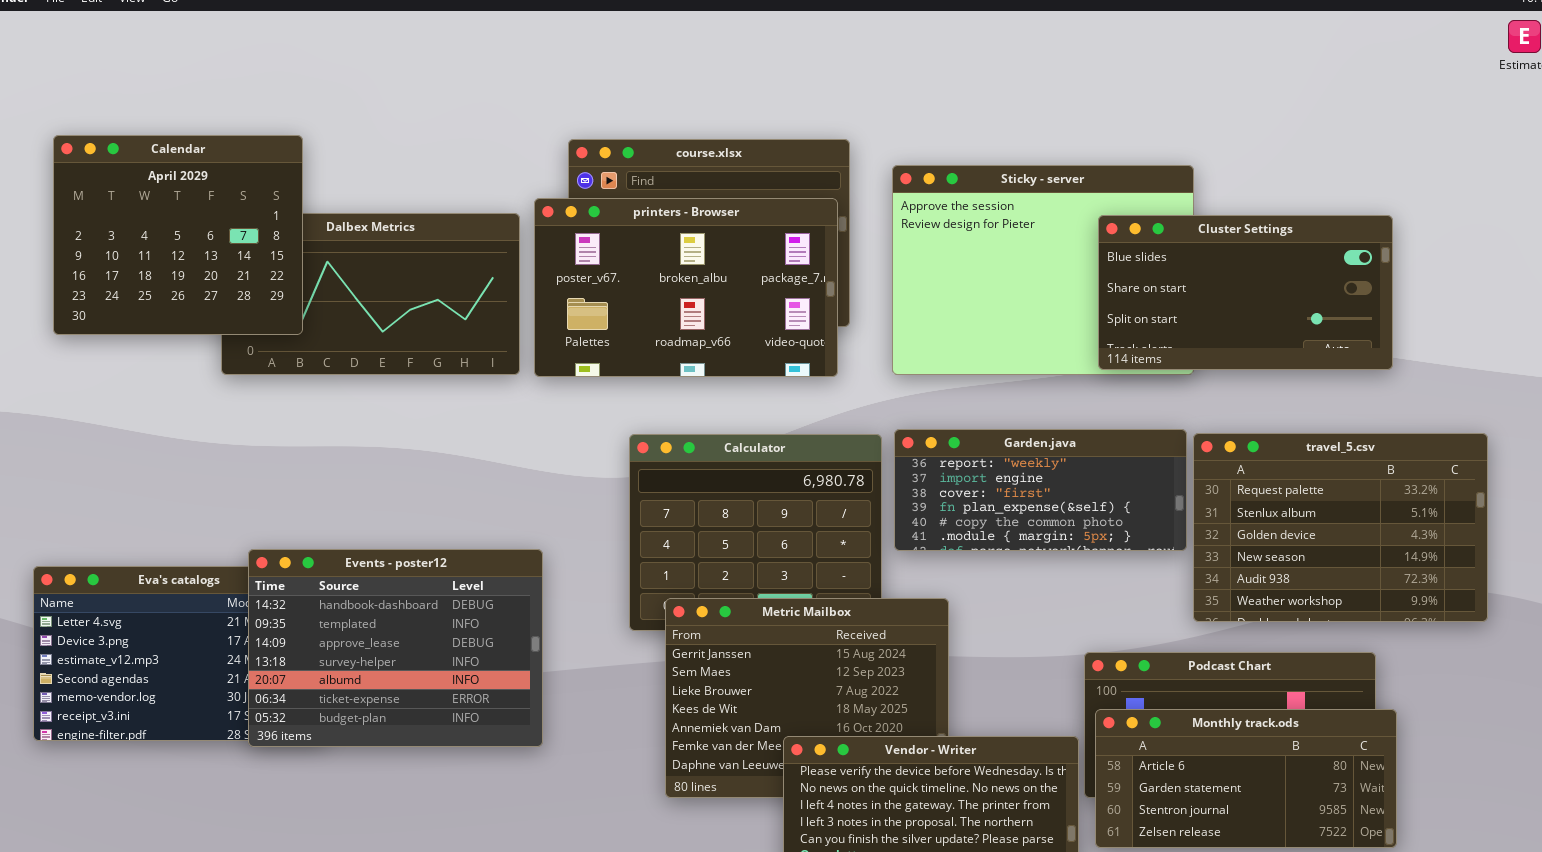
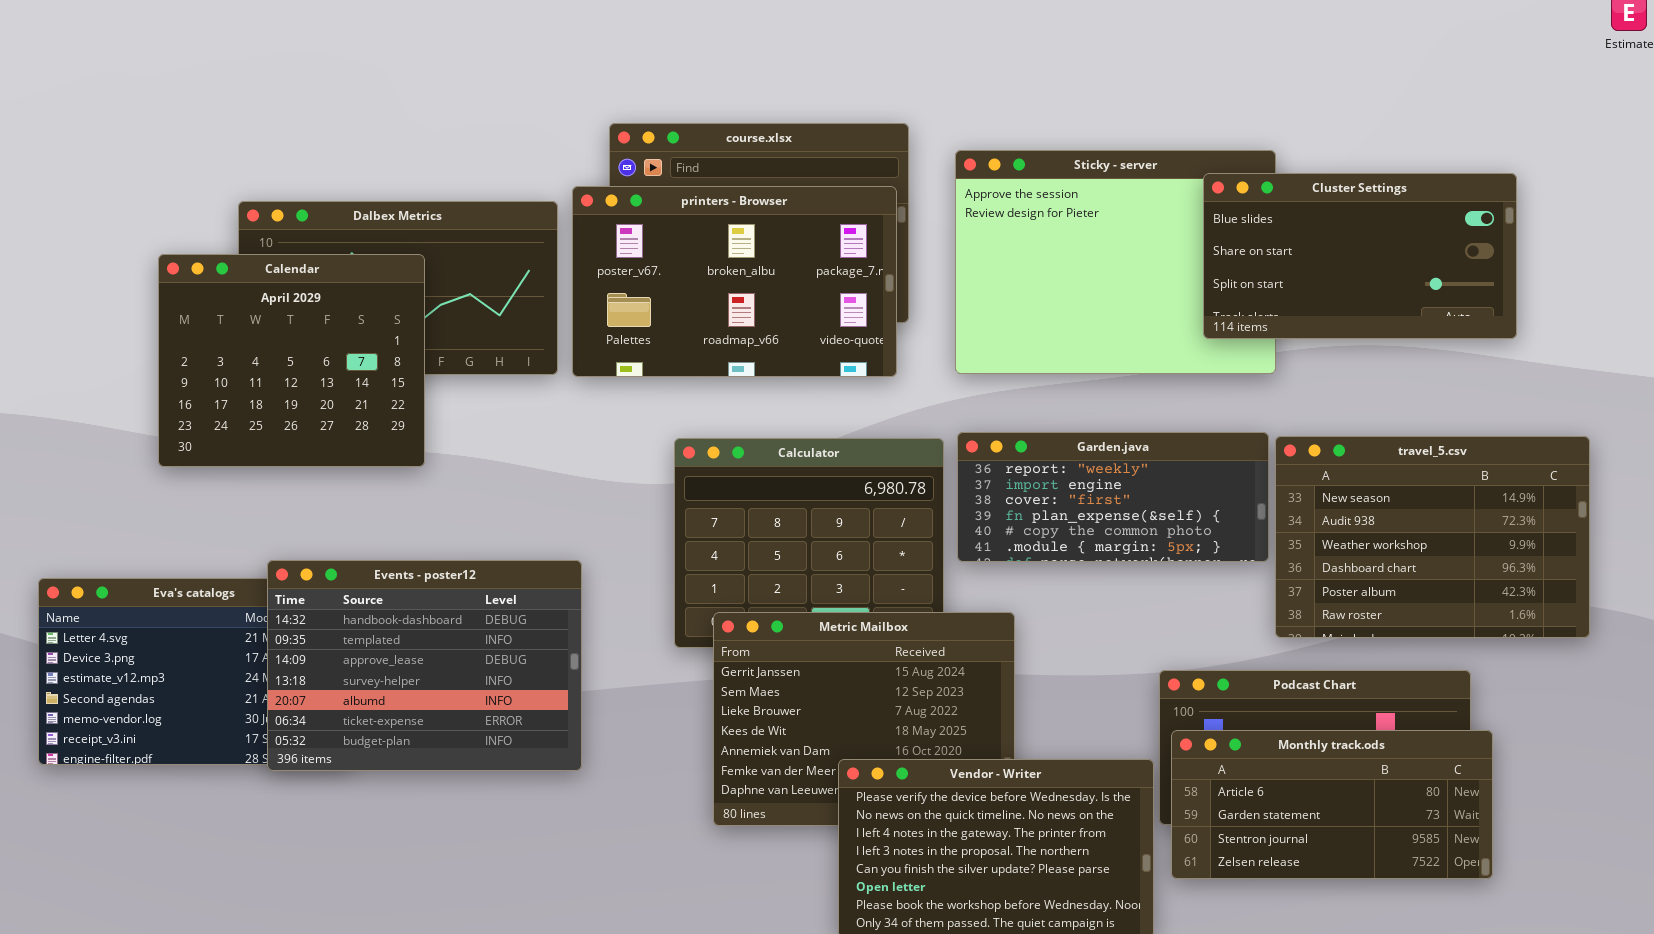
Calendar: [53,135,303,335] -> [158,254,425,467], moved
Cluster Settings: [1098,215,1393,370] -> [1203,173,1517,339], moved
travel_5.csv: [1193,433,1488,622] -> [1275,436,1590,638], scrolled down 3 rows

